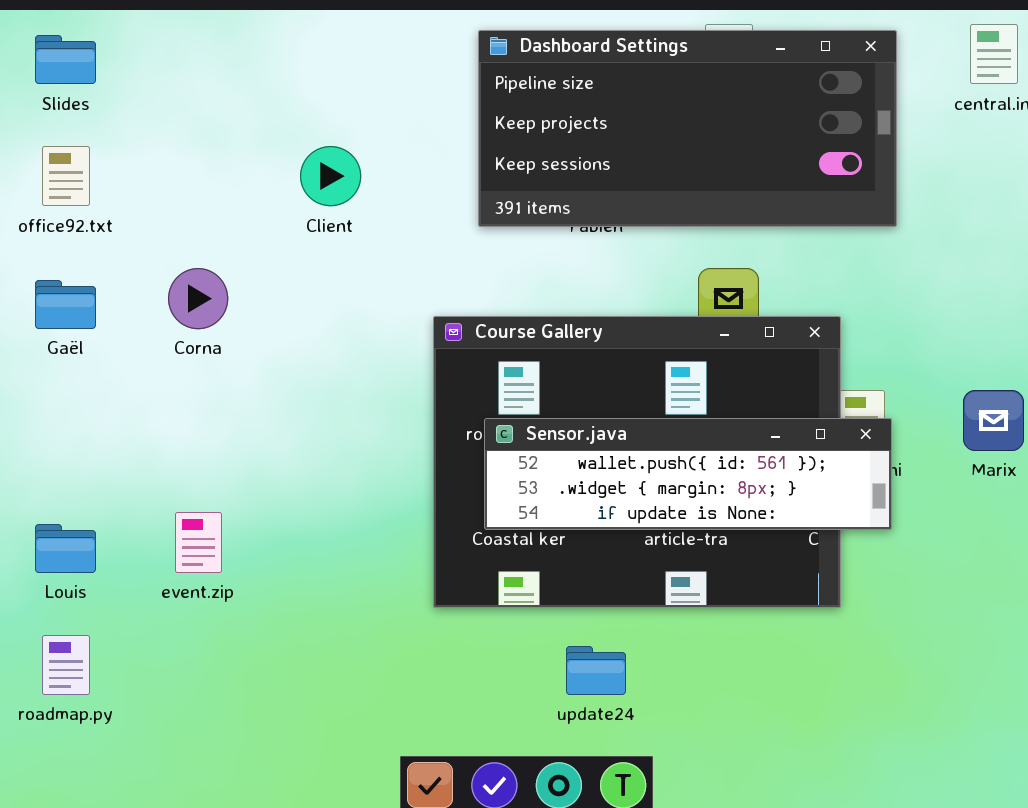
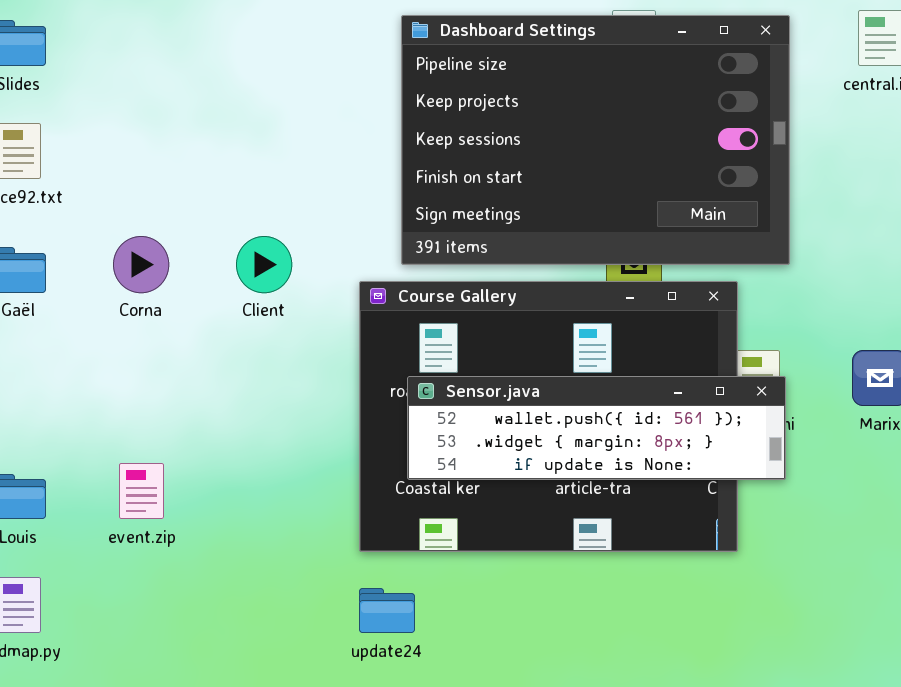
Dashboard Settings: [478,30,897,227] -> [401,15,790,265], resized
Client: [300,146,361,206] -> [236,236,292,293], moved
update24: [566,646,626,695] -> [359,588,415,633], moved

